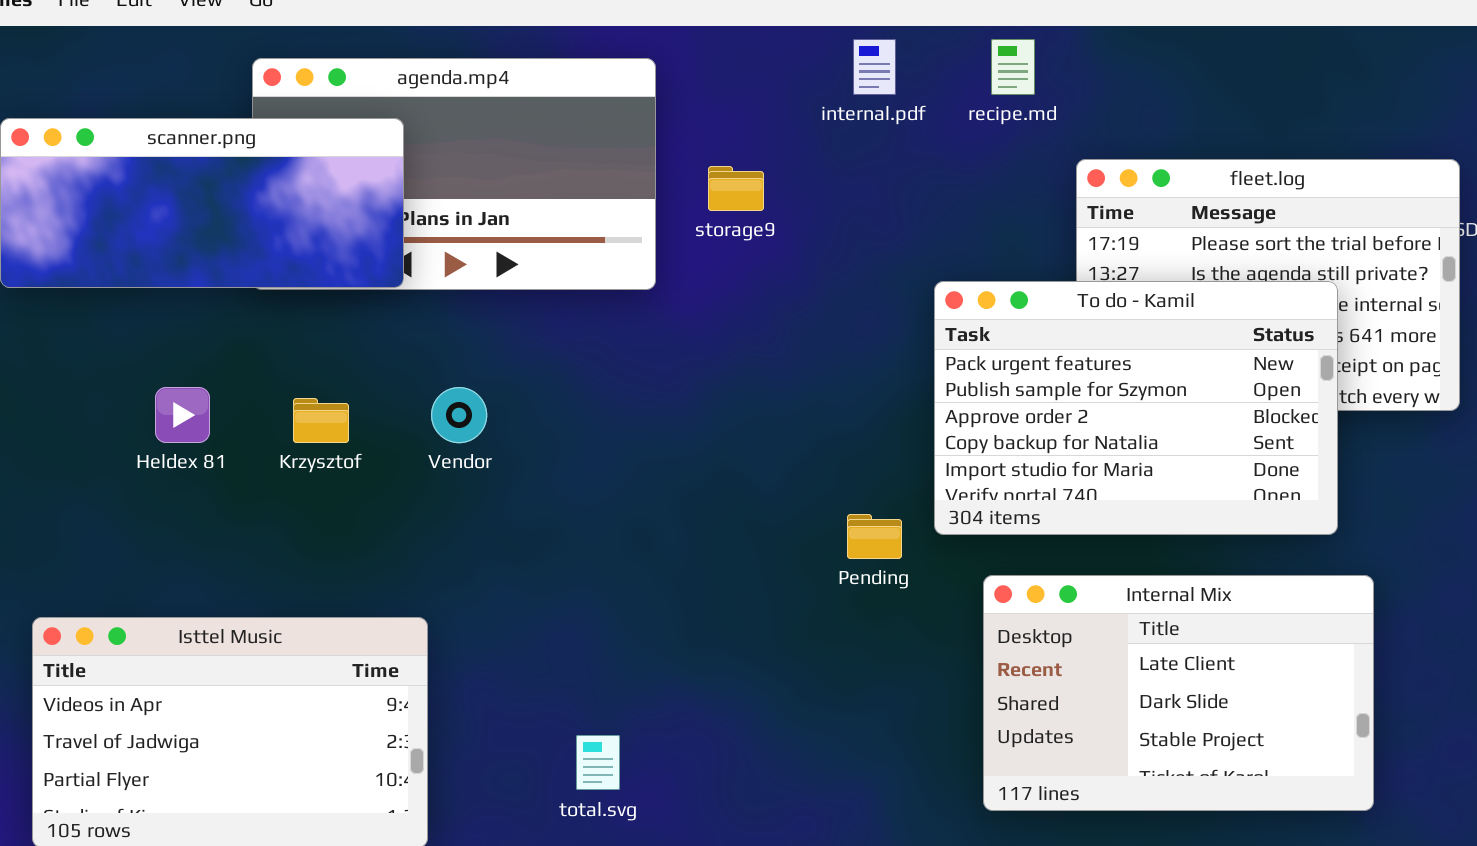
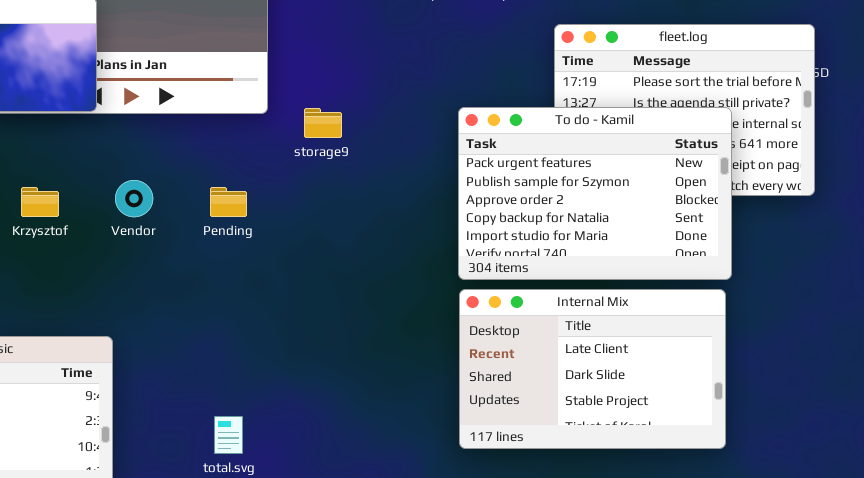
storage9: [708,166,764,211] -> [304,108,342,138], moved
Pending: [847,514,902,559] -> [210,187,247,217], moved
Internal Mix: [983,575,1374,811] -> [459,289,726,449], moved

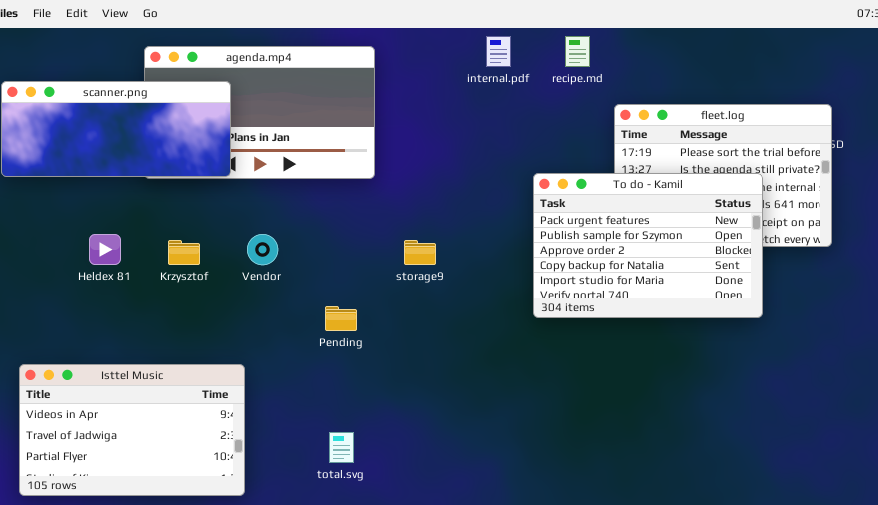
storage9: [304,108,342,138] -> [404,240,436,265], moved
Pending: [210,187,247,217] -> [325,306,357,331], moved
Internal Mix: [459,289,726,449] -> none, closed

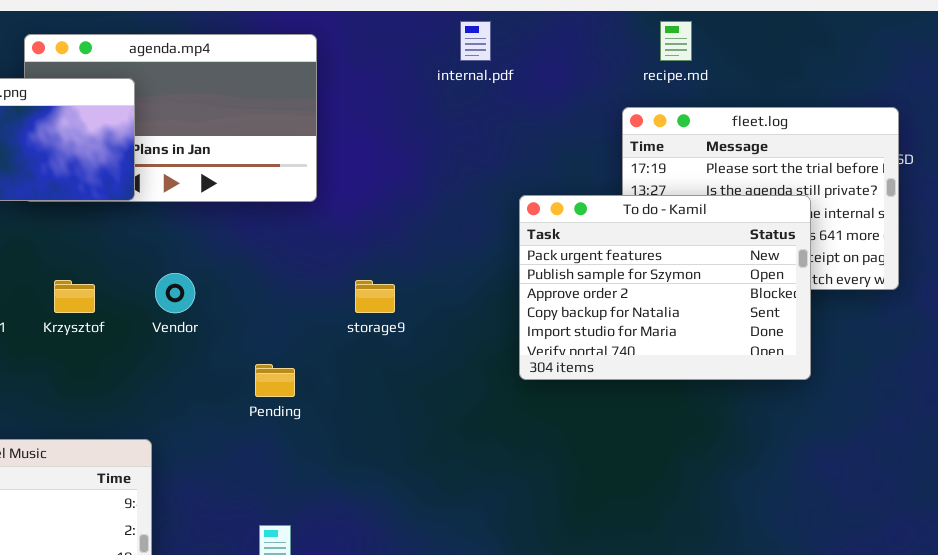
recipe.md: [565,36,590,67] -> [660,21,692,61], moved

